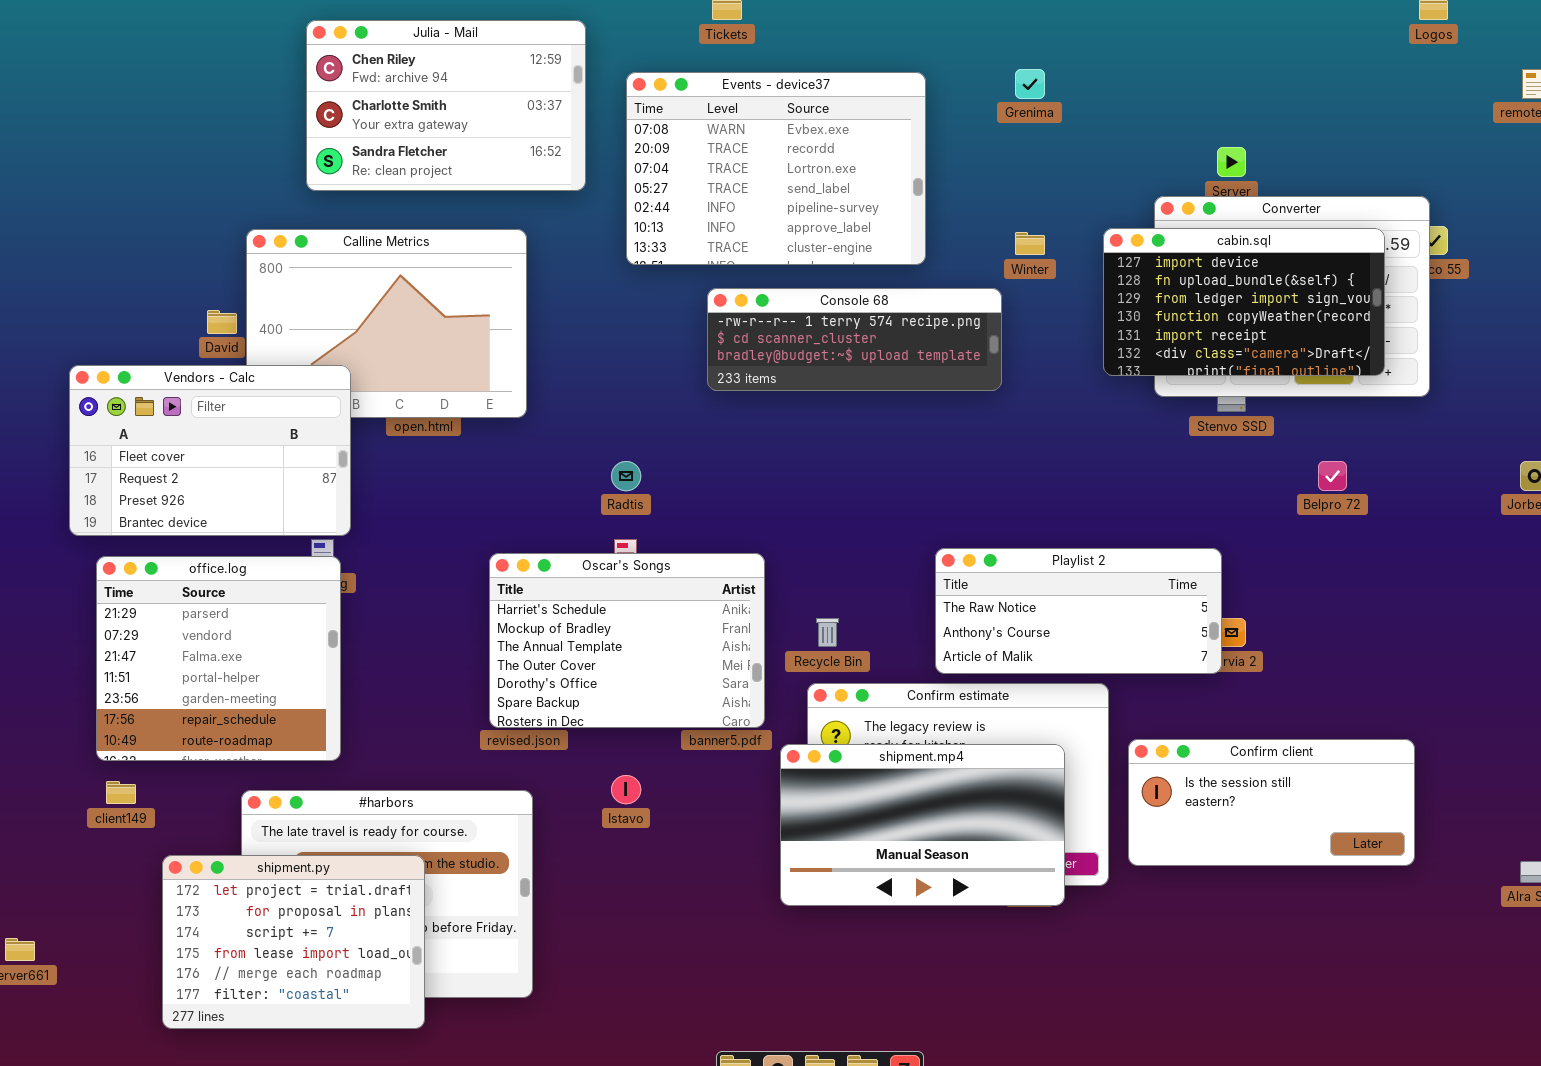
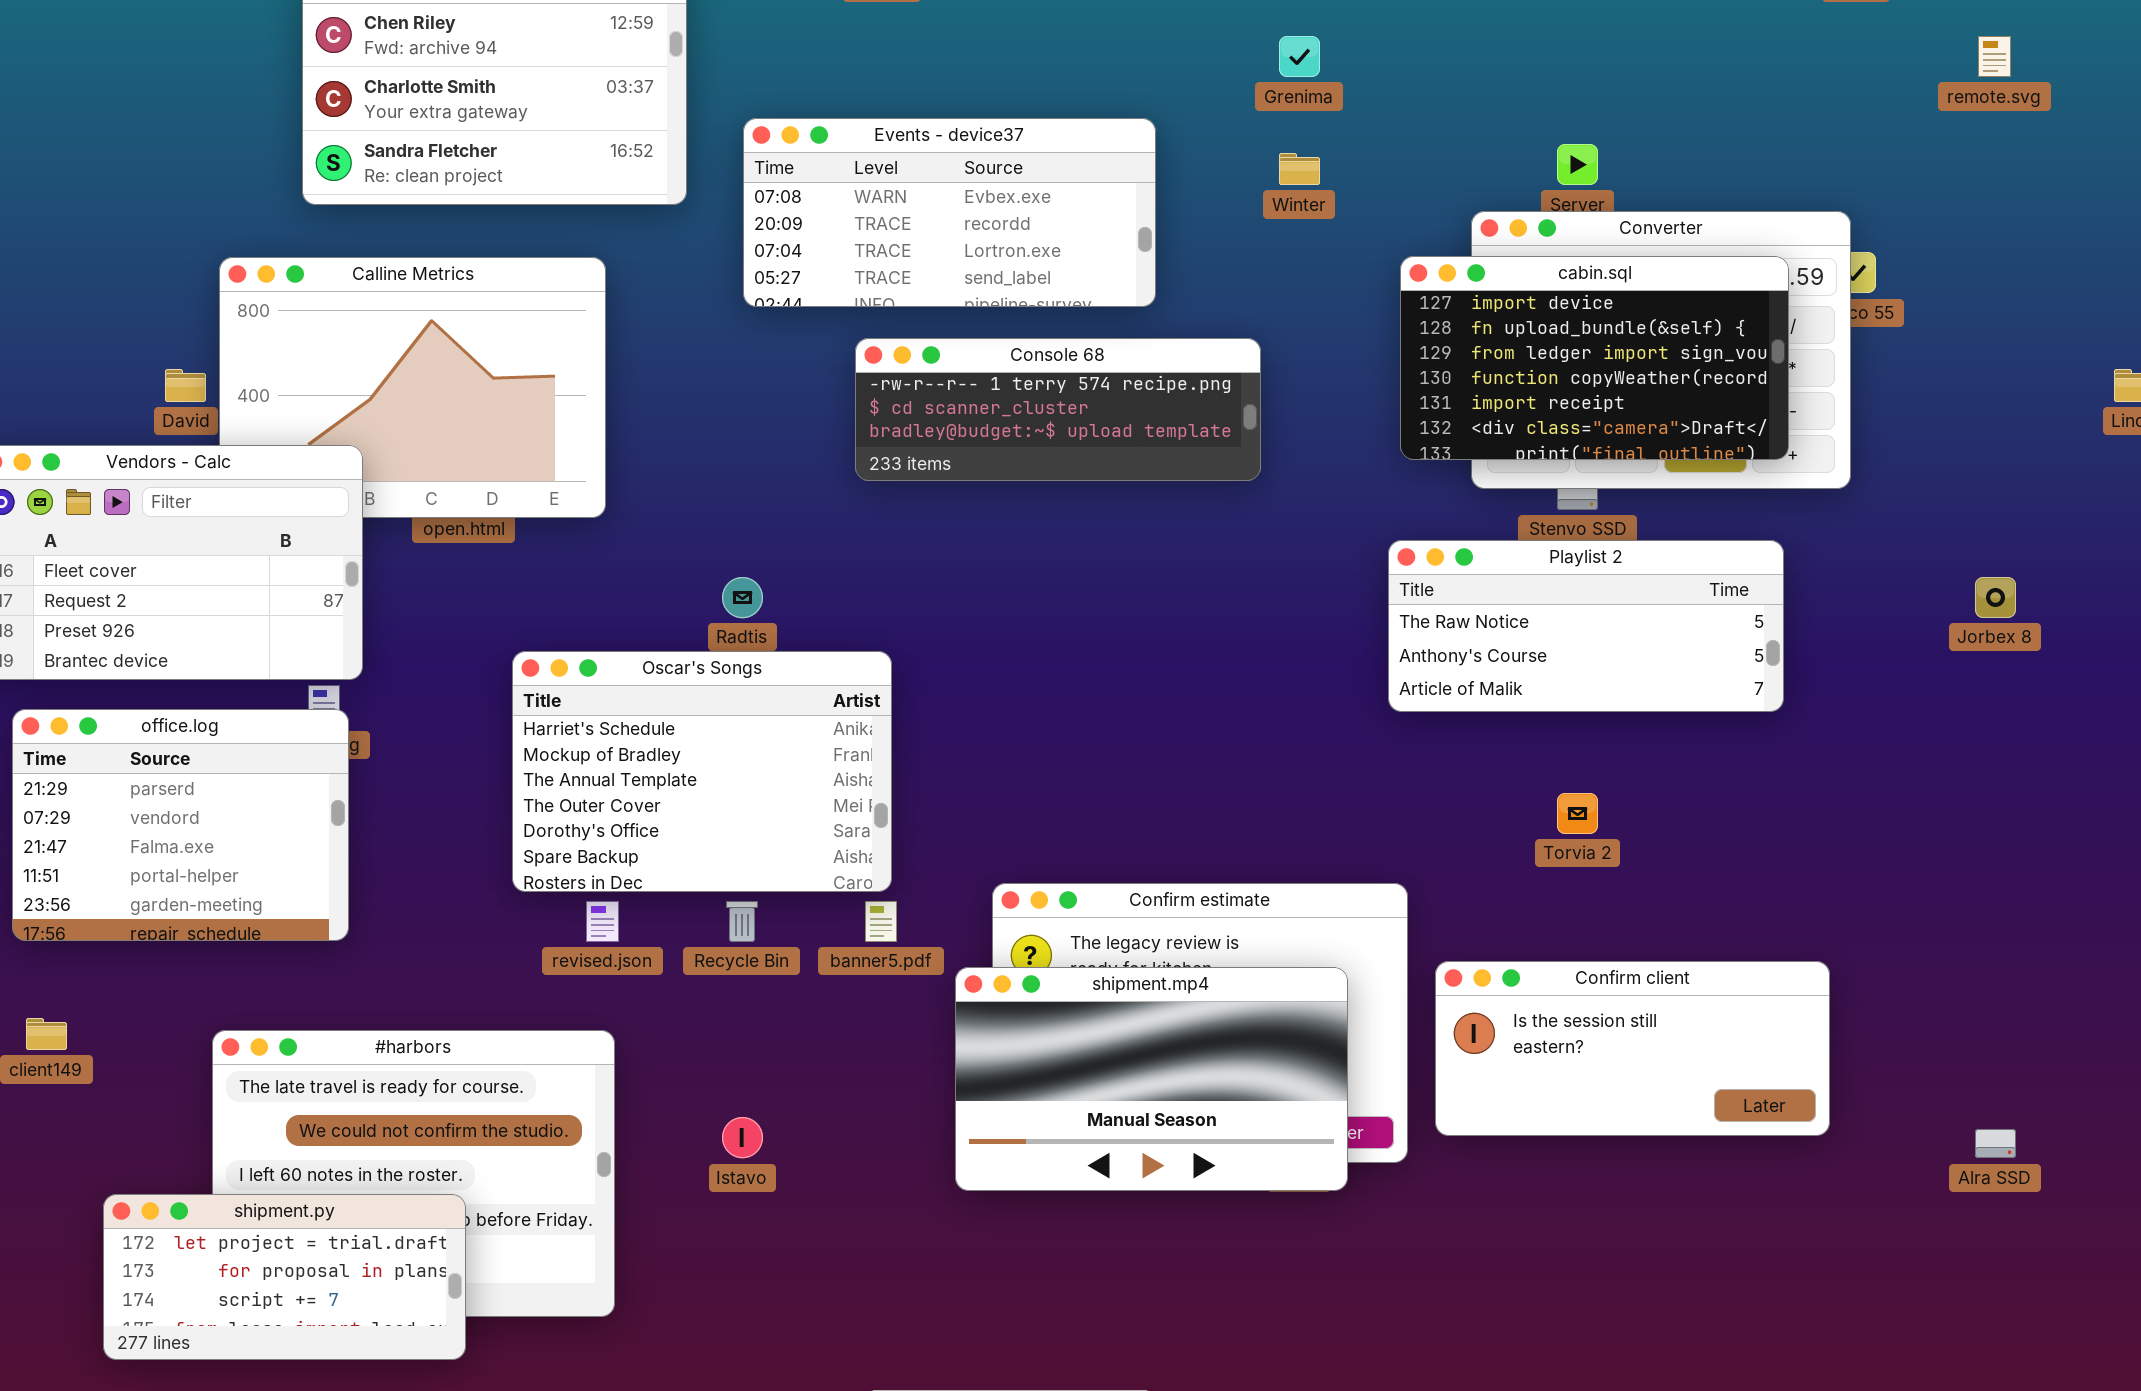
Events - device37: [626,72,926,265] -> [743,118,1156,307], resized
Winter: [1015,232,1045,255] -> [1279,153,1320,185], moved
Playlist 2: [935,548,1222,674] -> [1388,540,1784,712], moved
Oscar's Songs: [489,553,765,728] -> [512,651,892,892], moved
office.log: [96,556,341,761] -> [12,709,349,941], resized
Recycle Bin: [816,618,839,647] -> [726,901,758,942], moved
Istavo: [611,775,641,804] -> [722,1117,763,1158], moved
shipment.py: [162,855,425,1029] -> [103,1194,466,1360], resized

